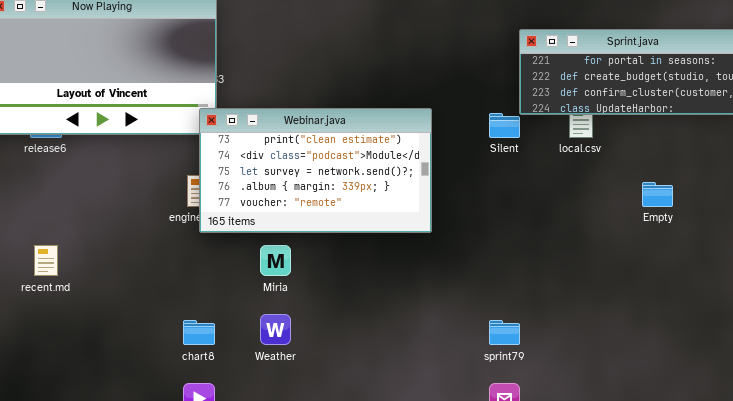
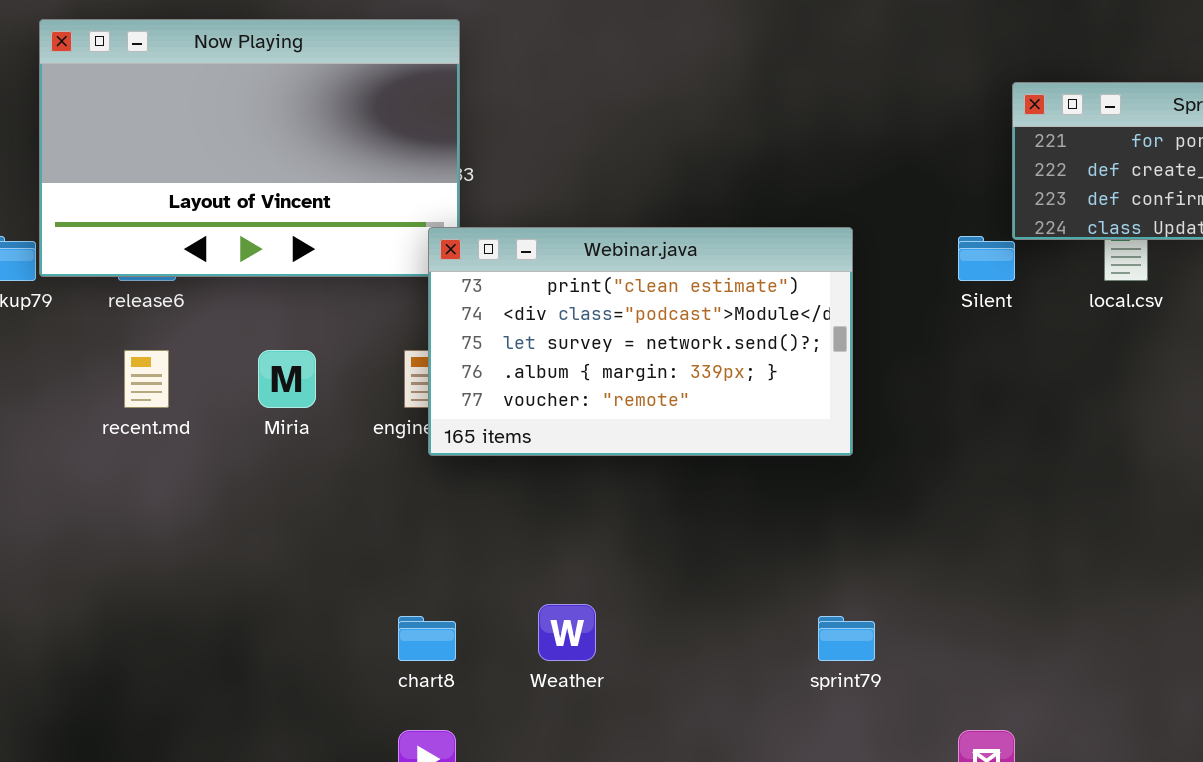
recent.md: [34,245,58,276] -> [124,350,169,408], moved
Miria: [260,245,291,276] -> [258,350,316,408], moved
sprint79: [489,320,520,345] -> [818,616,875,661], moved

